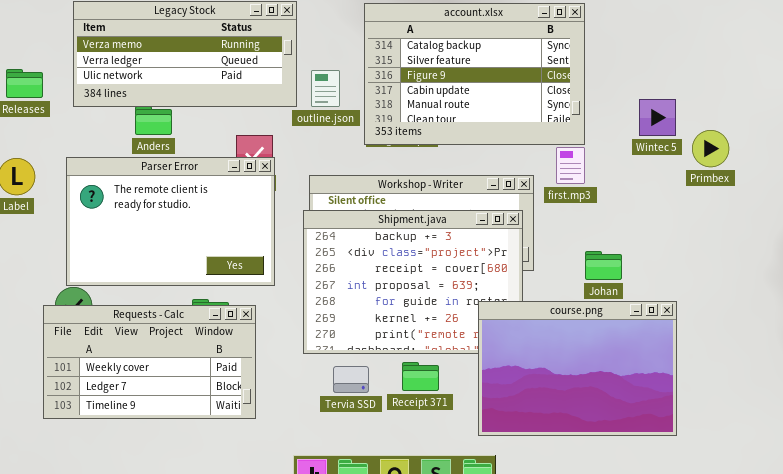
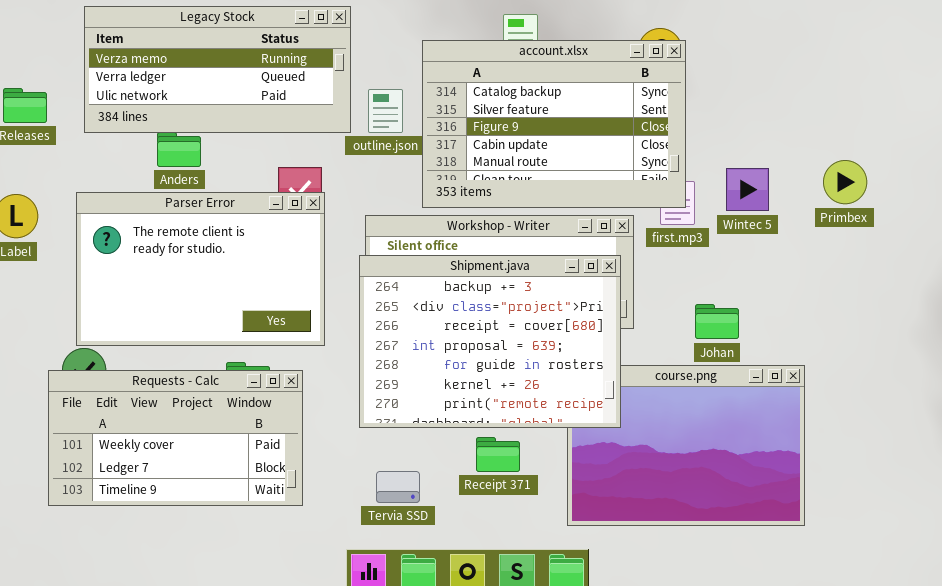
account.xlsx: [364,3,585,145] -> [422,40,686,208], moved
Wintec 5: [639,99,676,136] -> [726,168,769,211], moved
Shipment.java: [303,210,523,354] -> [359,255,621,428], raised
Tervia SSD: [333,366,369,393] -> [376,471,420,503], moved

